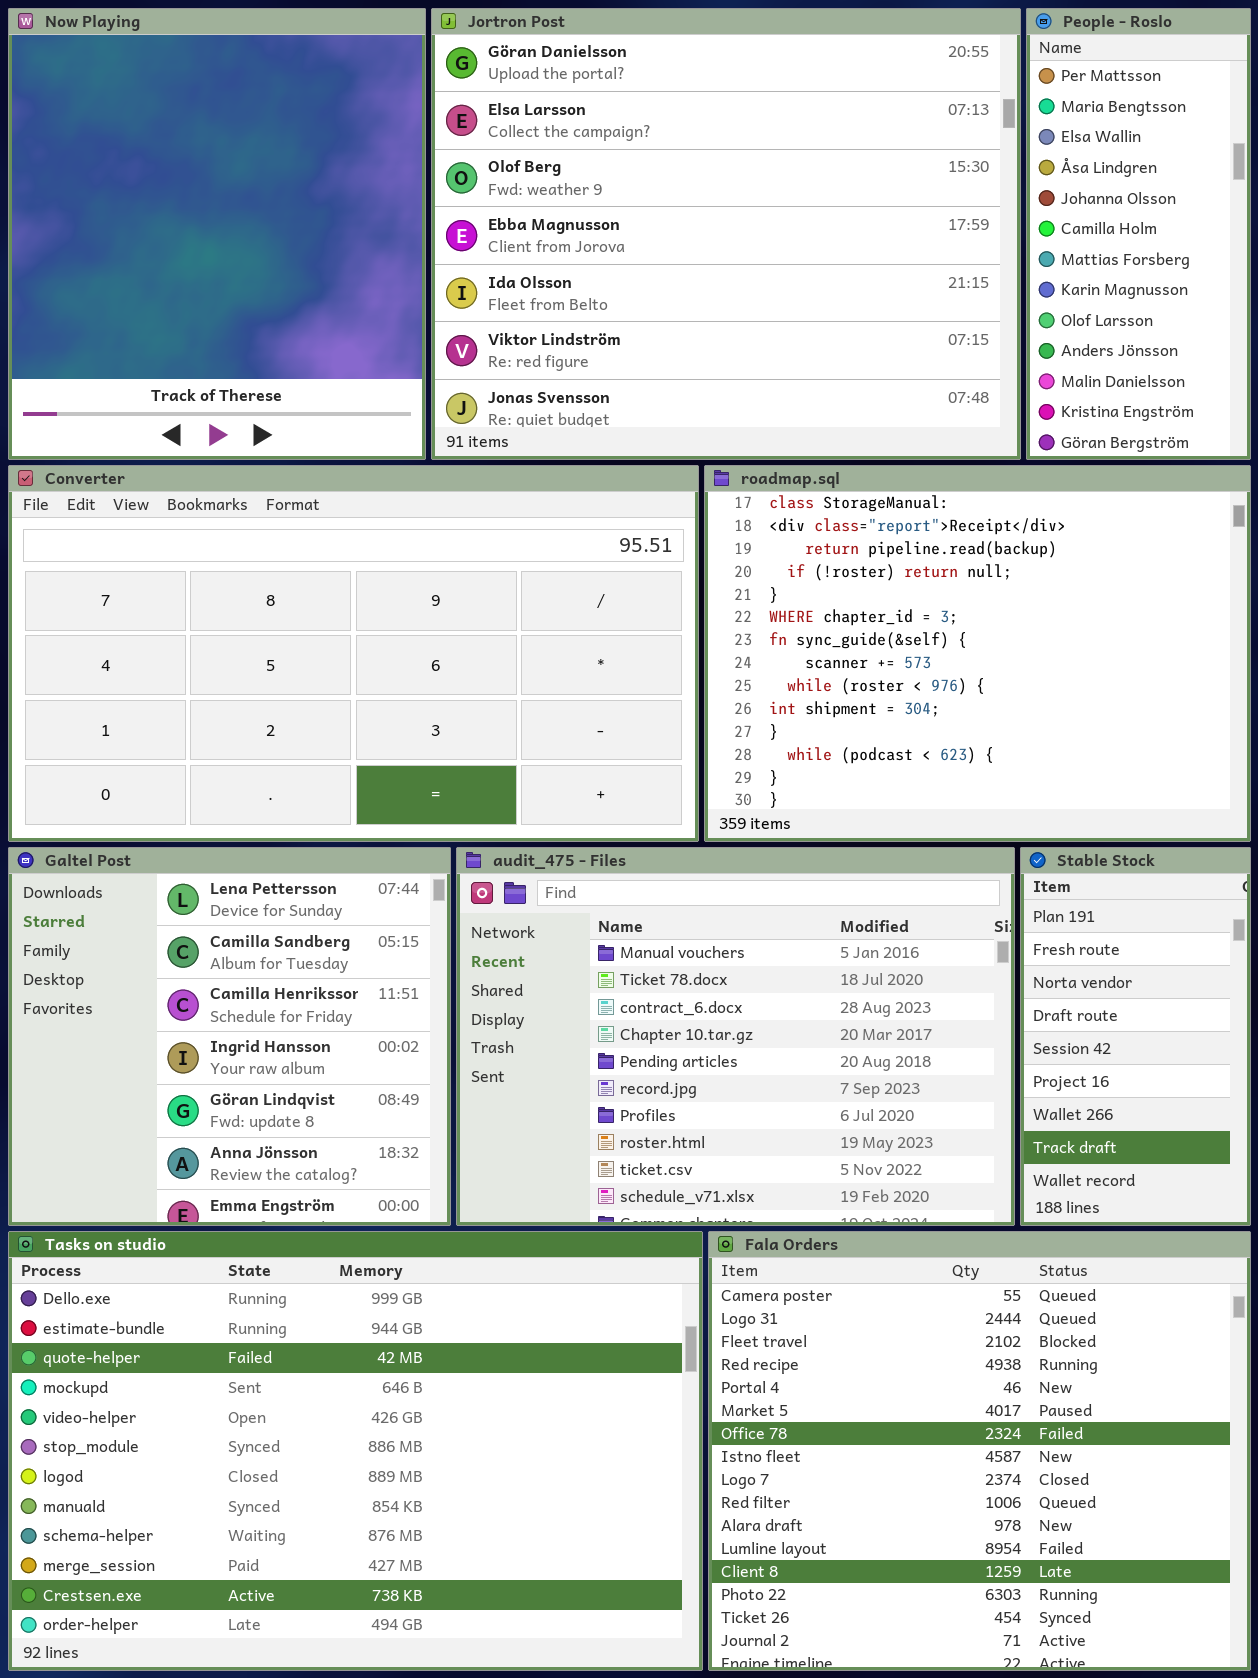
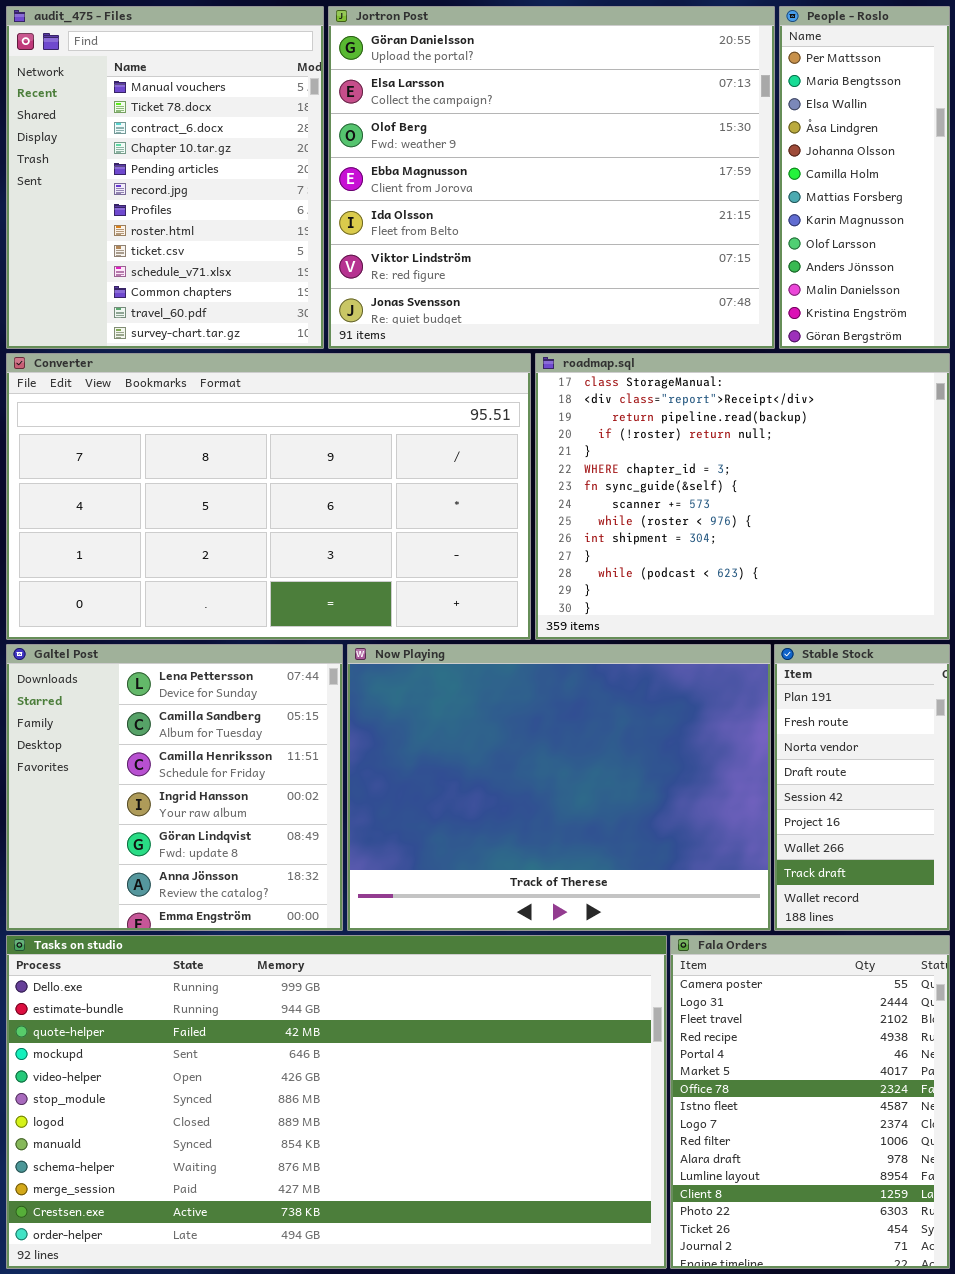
Now Playing: [8,8,426,460] -> [347,644,771,931], moved, resized
audit_475 - Files: [456,847,1015,1226] -> [6,6,324,349], moved, resized
Tasks on studio: [8,1231,703,1671] -> [6,935,667,1269], resized
Fala Orders: [708,1231,1251,1671] -> [670,935,950,1269], resized

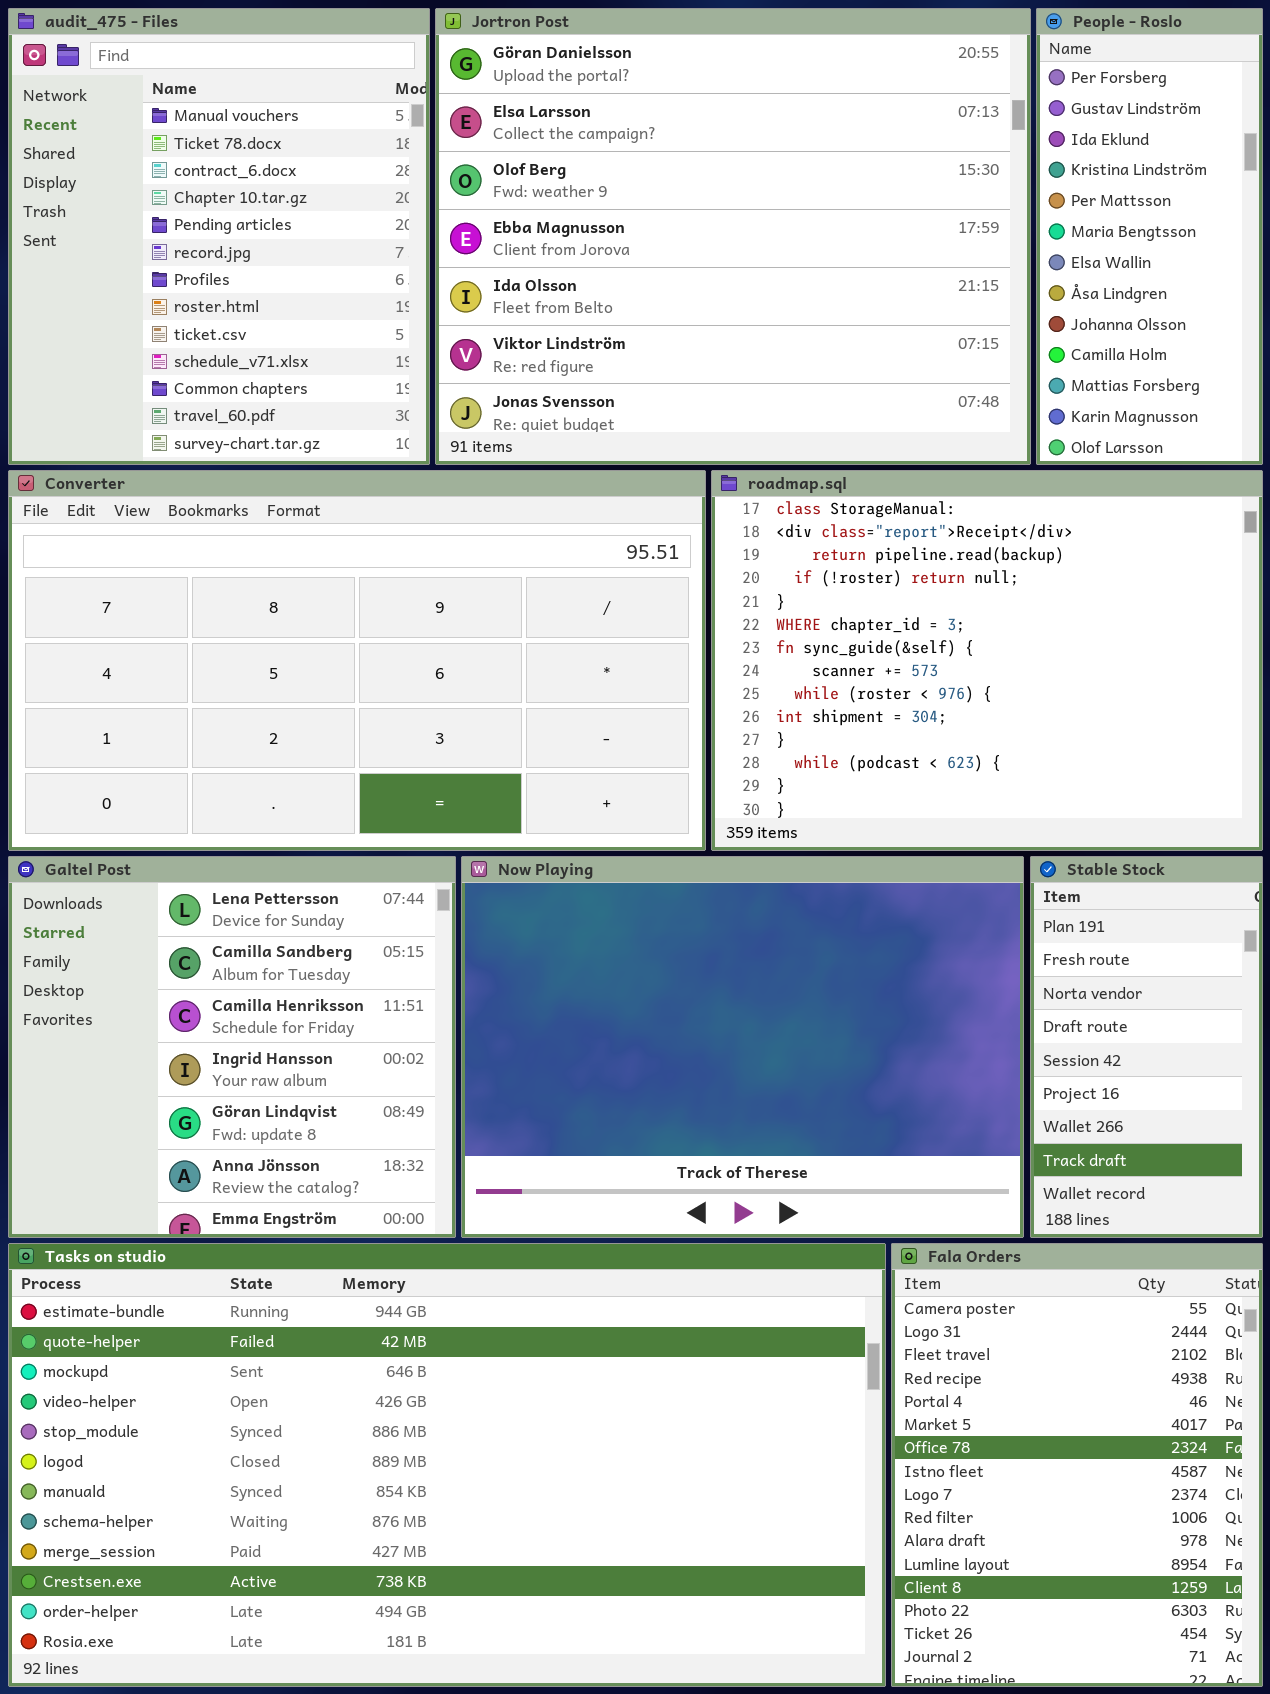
People - Roslo: [779,6,950,349] -> [1036,8,1263,465], scrolled up 4 rows
Tasks on studio: [6,935,667,1269] -> [8,1243,886,1687], scrolled down 1 row

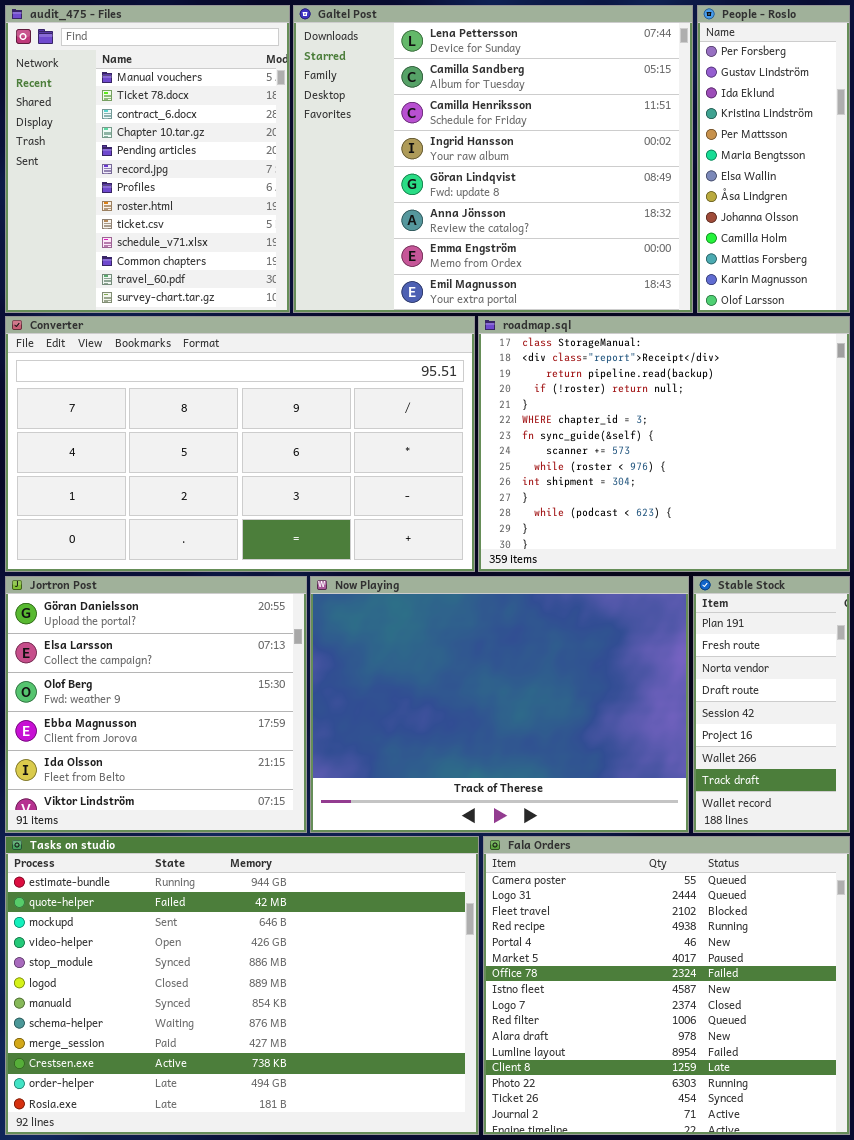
Jortron Post: [435,8,1031,465] -> [5,576,307,833], moved, resized
Galtel Post: [8,856,456,1238] -> [293,5,693,313], moved, resized
Tasks on studio: [8,1243,886,1687] -> [5,836,479,1135], resized
Fala Orders: [891,1243,1263,1687] -> [483,836,850,1135], resized

